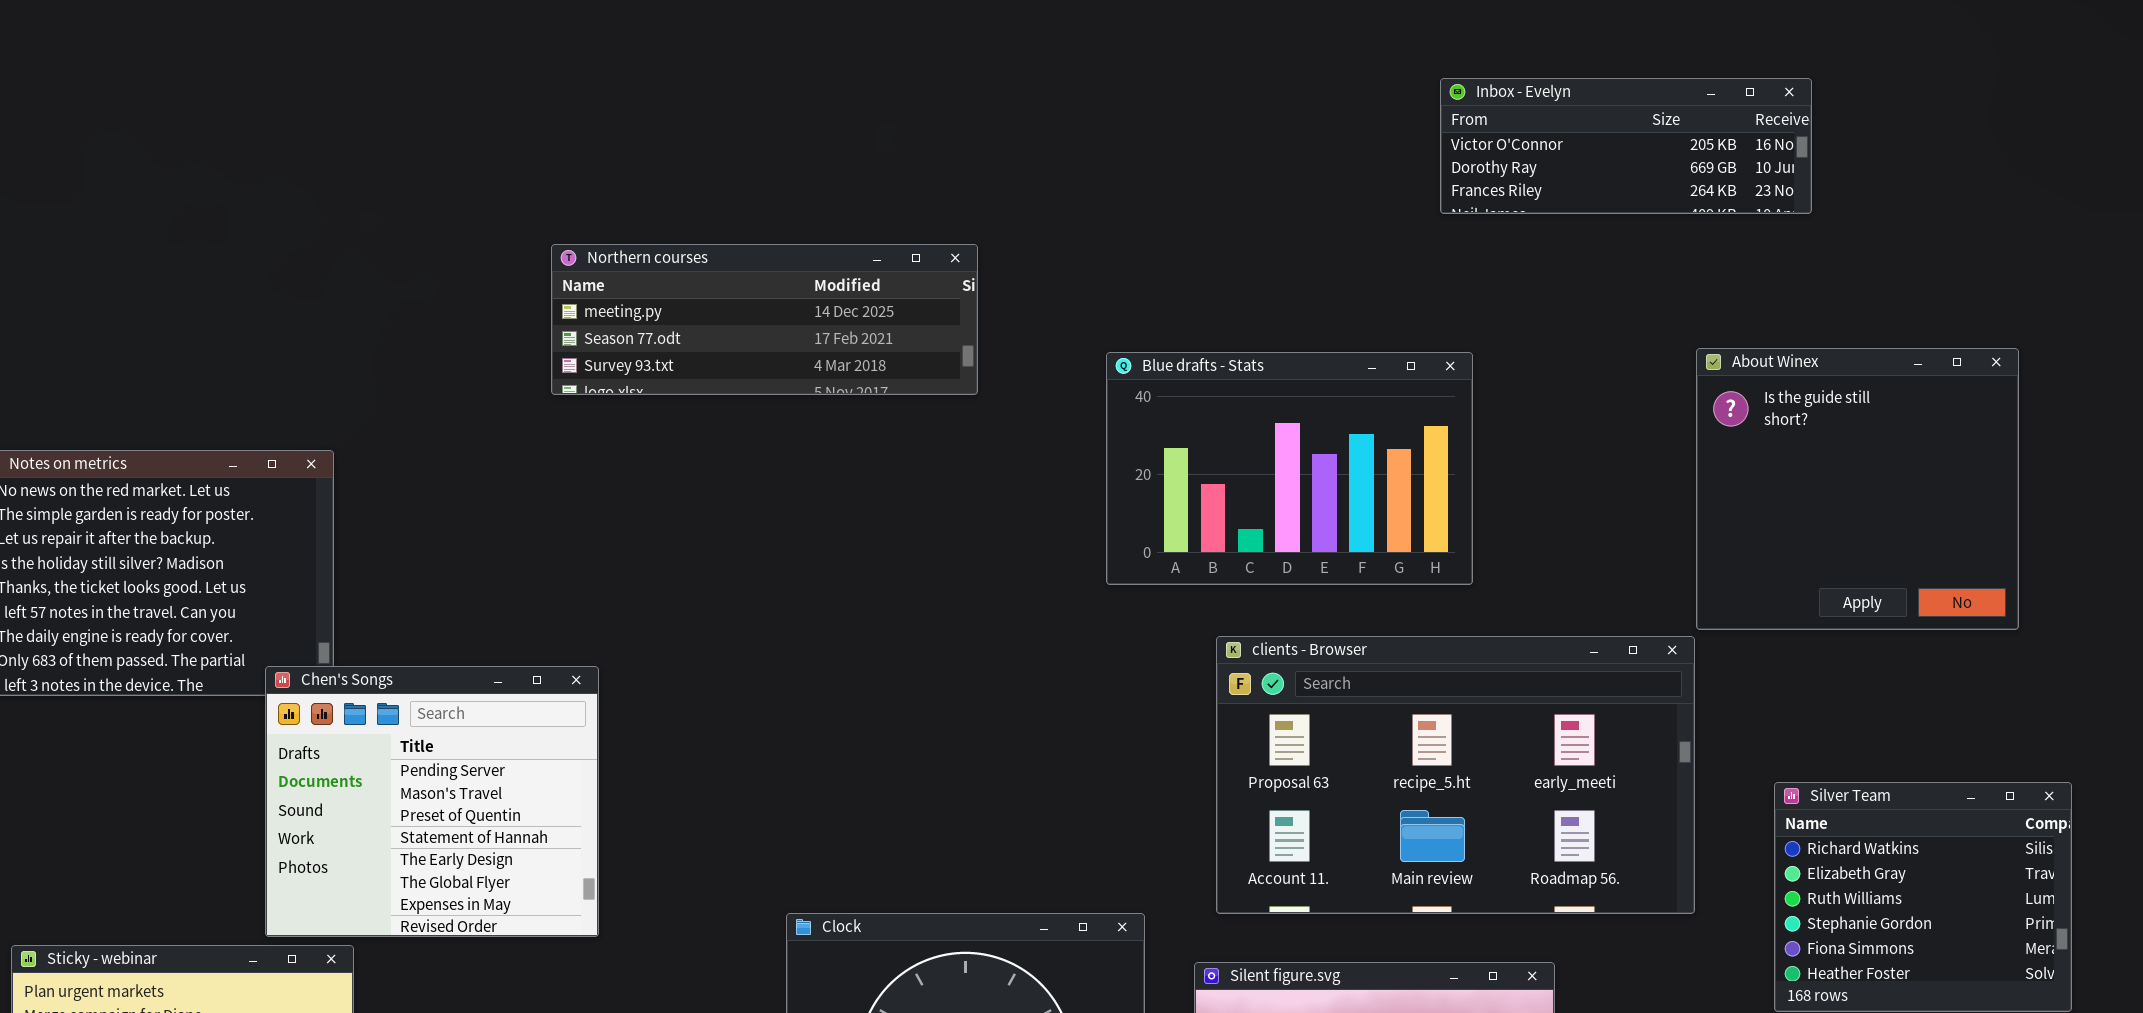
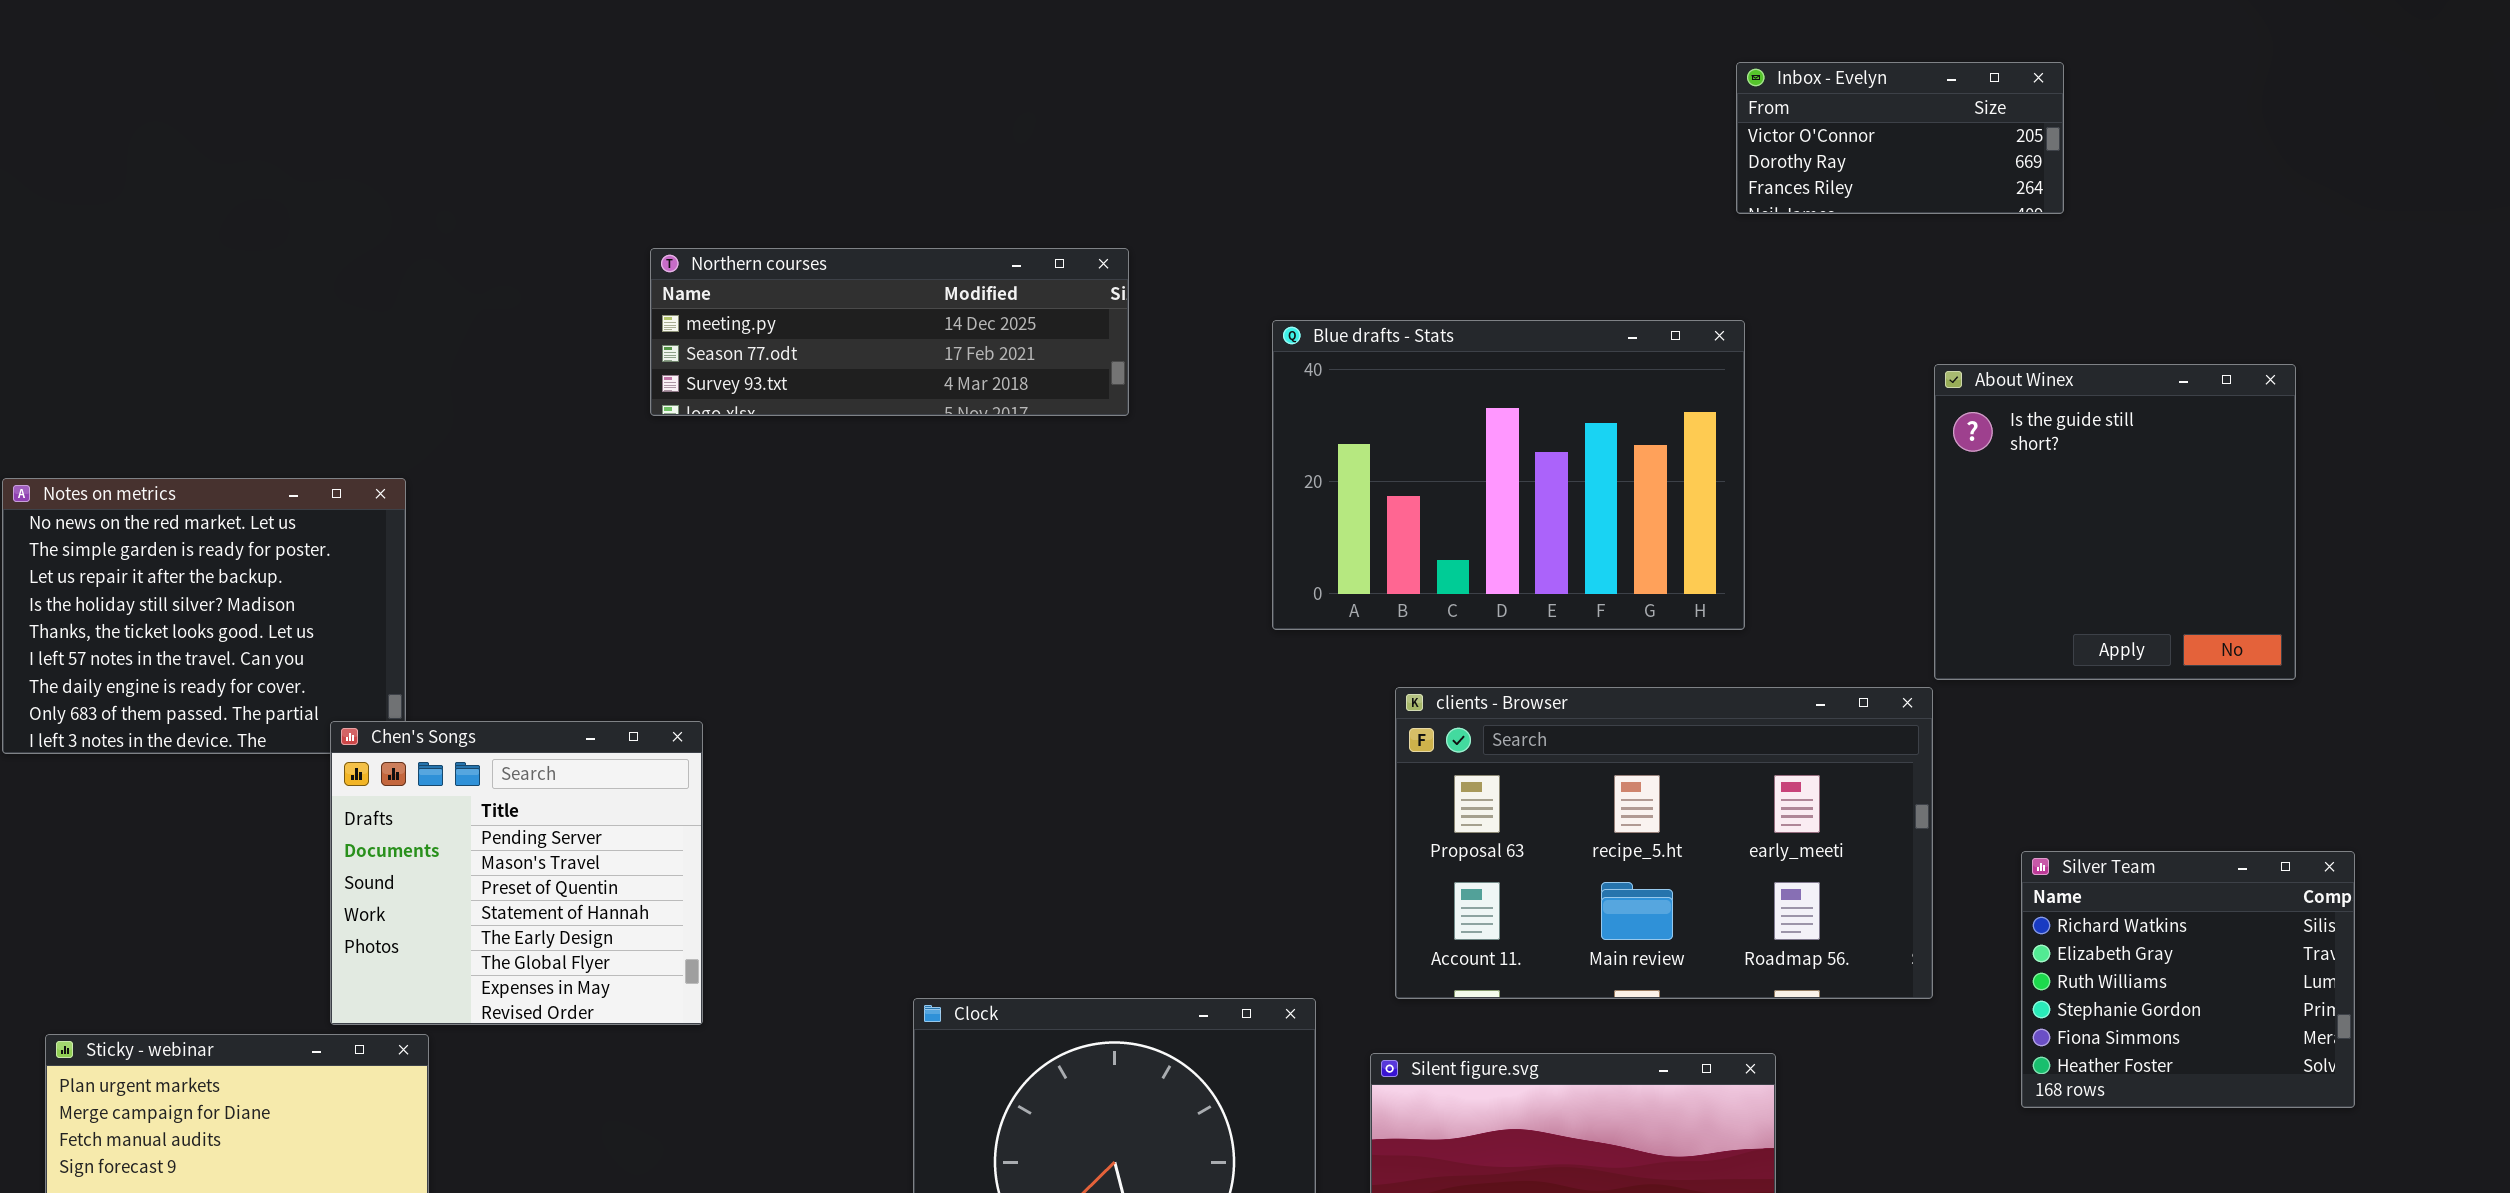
Inbox - Evelyn: [1440,78,1812,214] -> [1736,62,2064,214], resized
Blue drafts - Stats: [1106,352,1473,585] -> [1272,320,1745,630], resized

